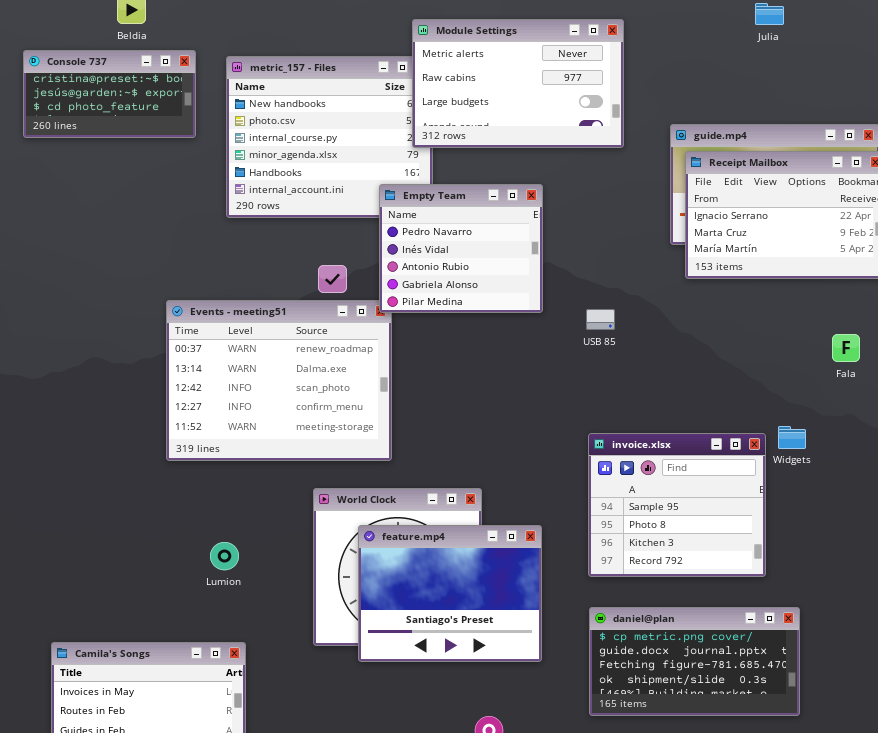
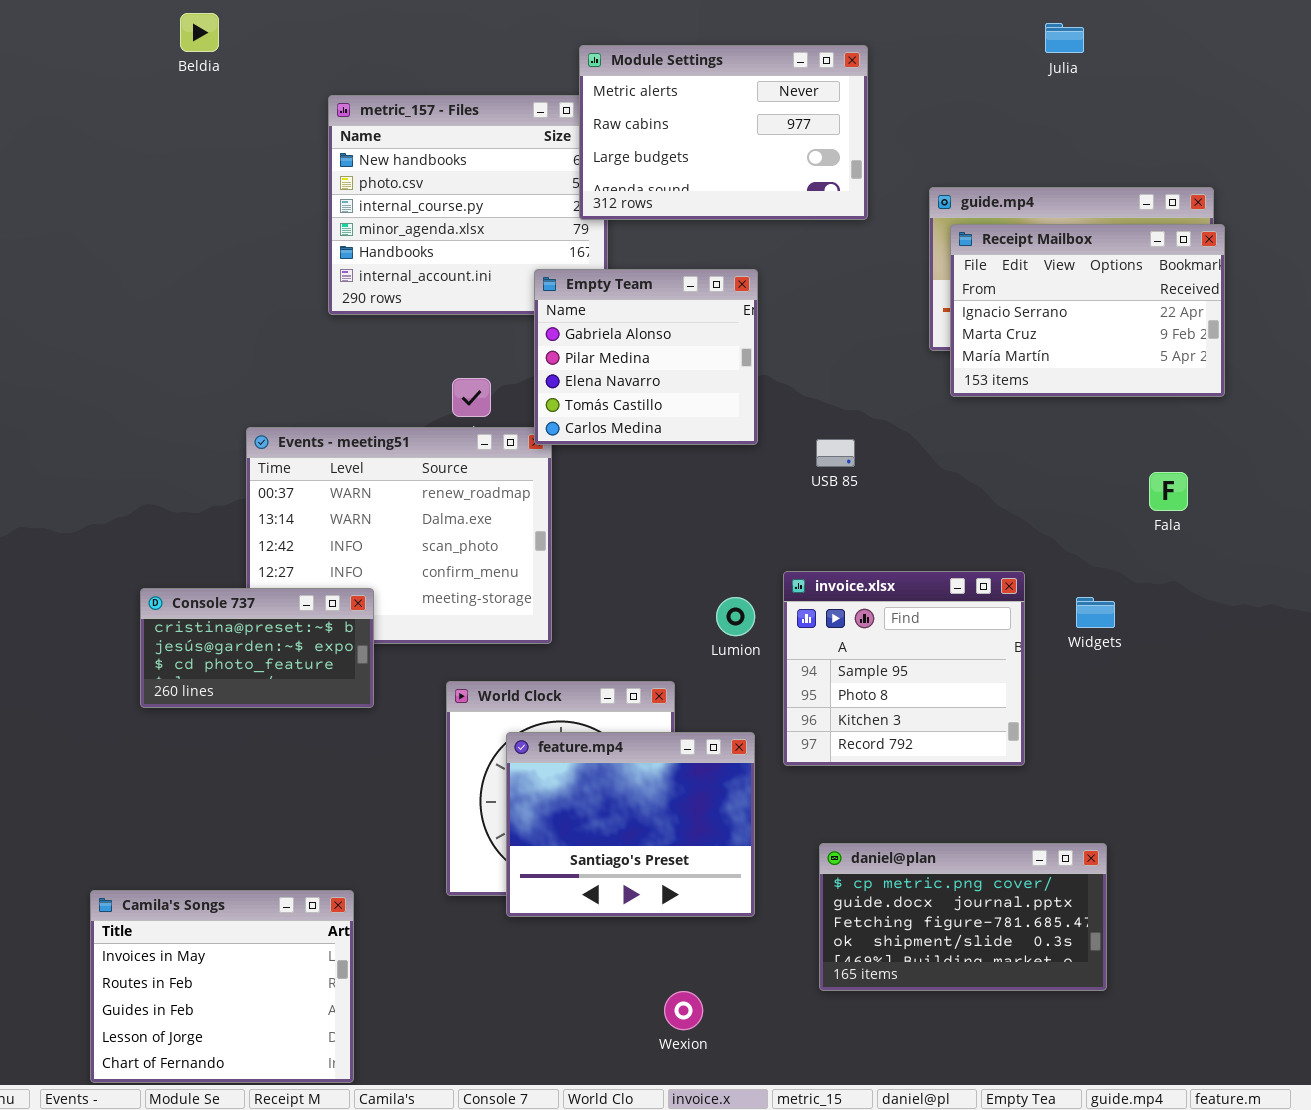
Console 737: [23,50,196,138] -> [140,588,374,708], moved
Empty Team: [379,184,543,313] -> [534,269,758,445], scrolled down 3 rows
invoice.xlsx: [588,433,766,577] -> [783,571,1025,766], moved
Lumion: [210,542,239,570] -> [716,597,755,636], moved

